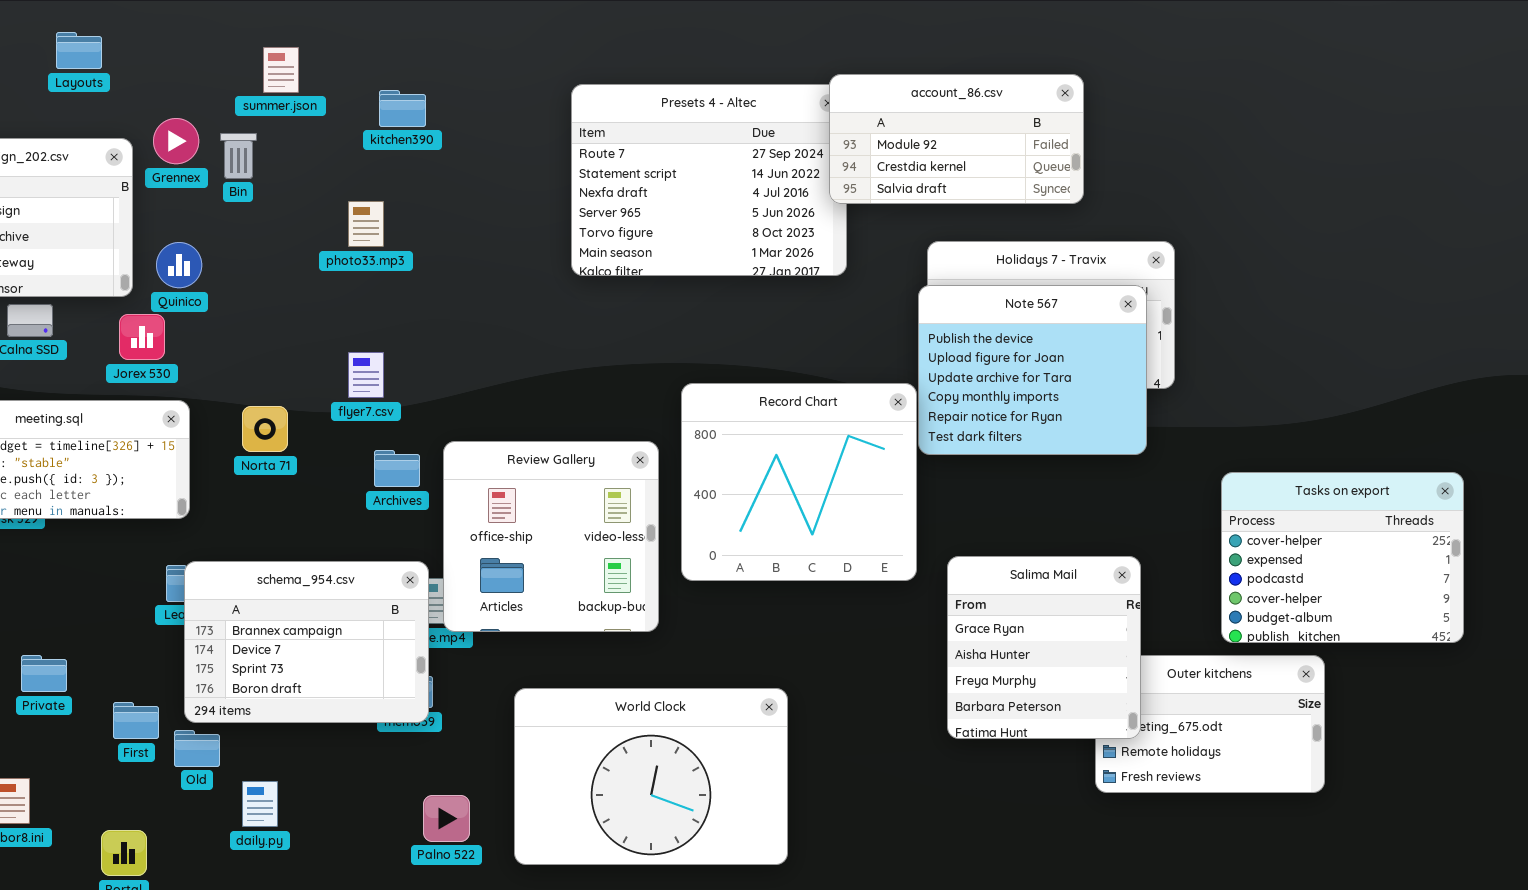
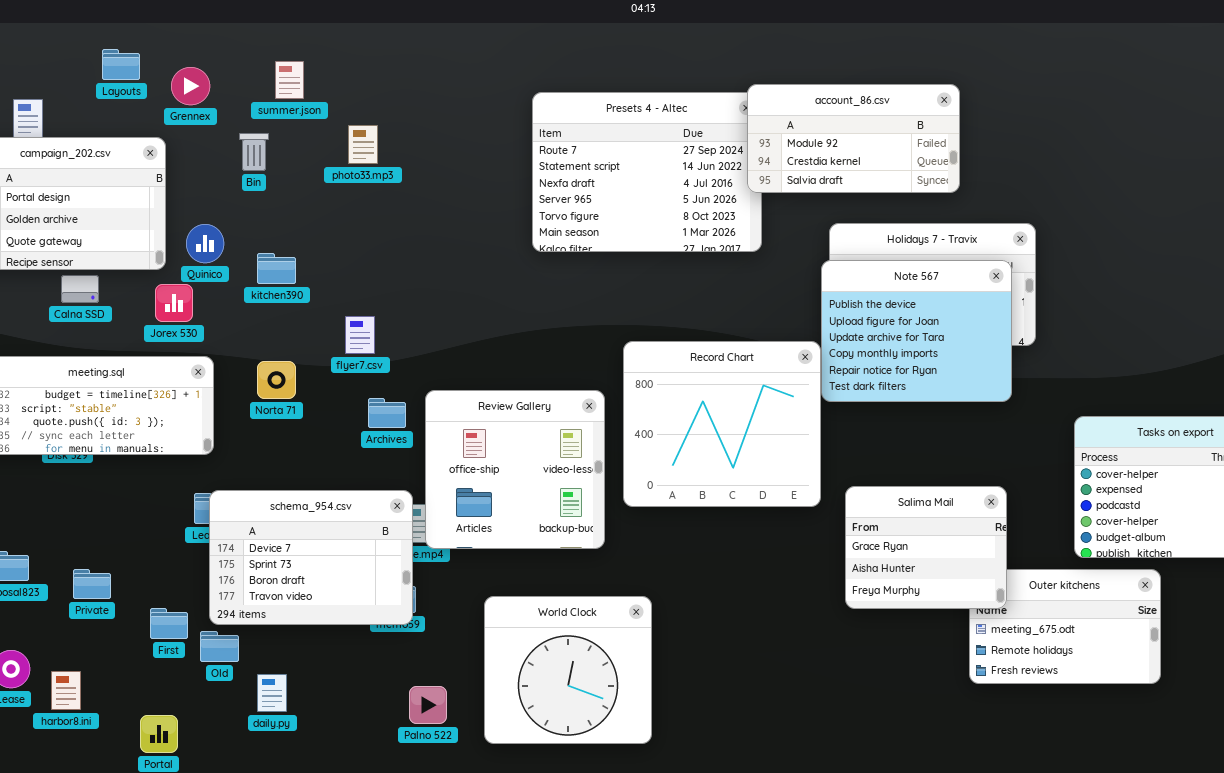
kitchen390: [379,90,426,127] -> [257,253,296,284], moved
Grennex: [153,118,199,164] -> [171,67,210,105], moved
photo33.mp3: [348,201,384,247] -> [348,125,378,164], moved
Salima Mail: [947,556,1141,739] -> [845,486,1007,609], resized
schema_954.csv: [184,561,429,723] -> [209,490,413,625], scrolled down 1 row
World Clock: [514,688,788,865] -> [484,596,652,744], resized

